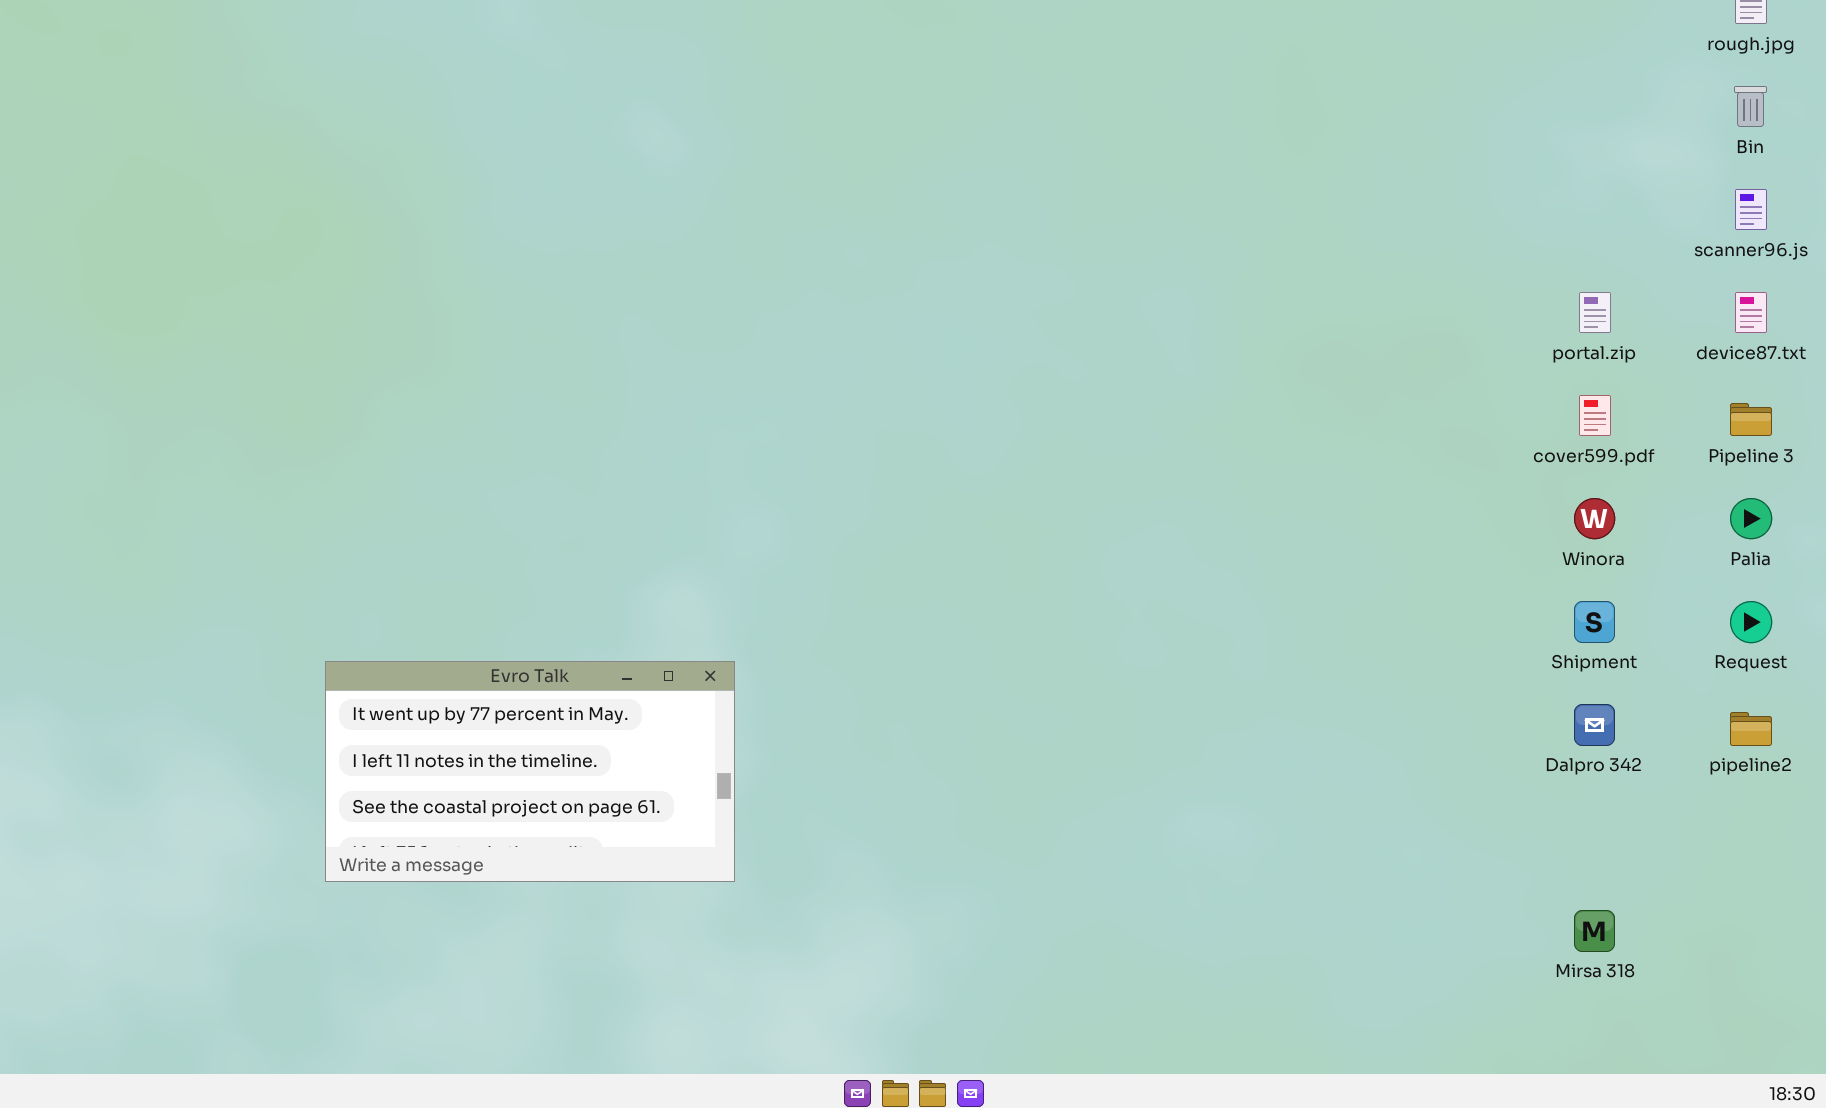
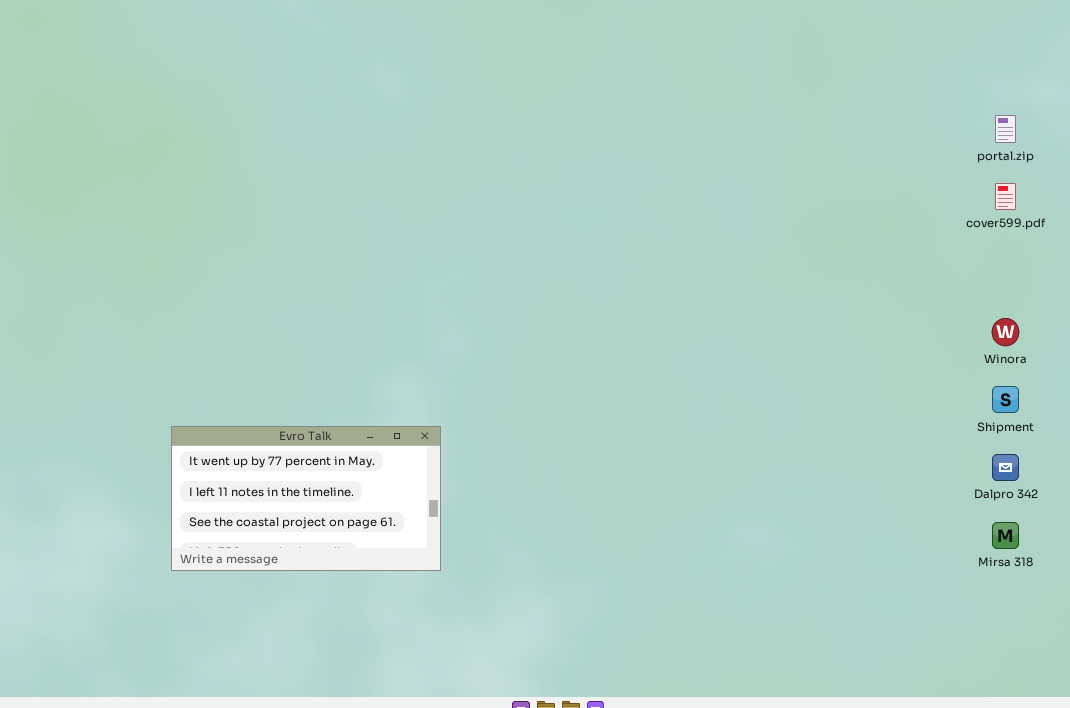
portal.zip: [1579,292,1611,333] -> [995,115,1016,143], moved
cover599.pdf: [1579,395,1611,436] -> [995,183,1016,210], moved
Mirsa 318: [1574,910,1615,952] -> [992,522,1019,549], moved

